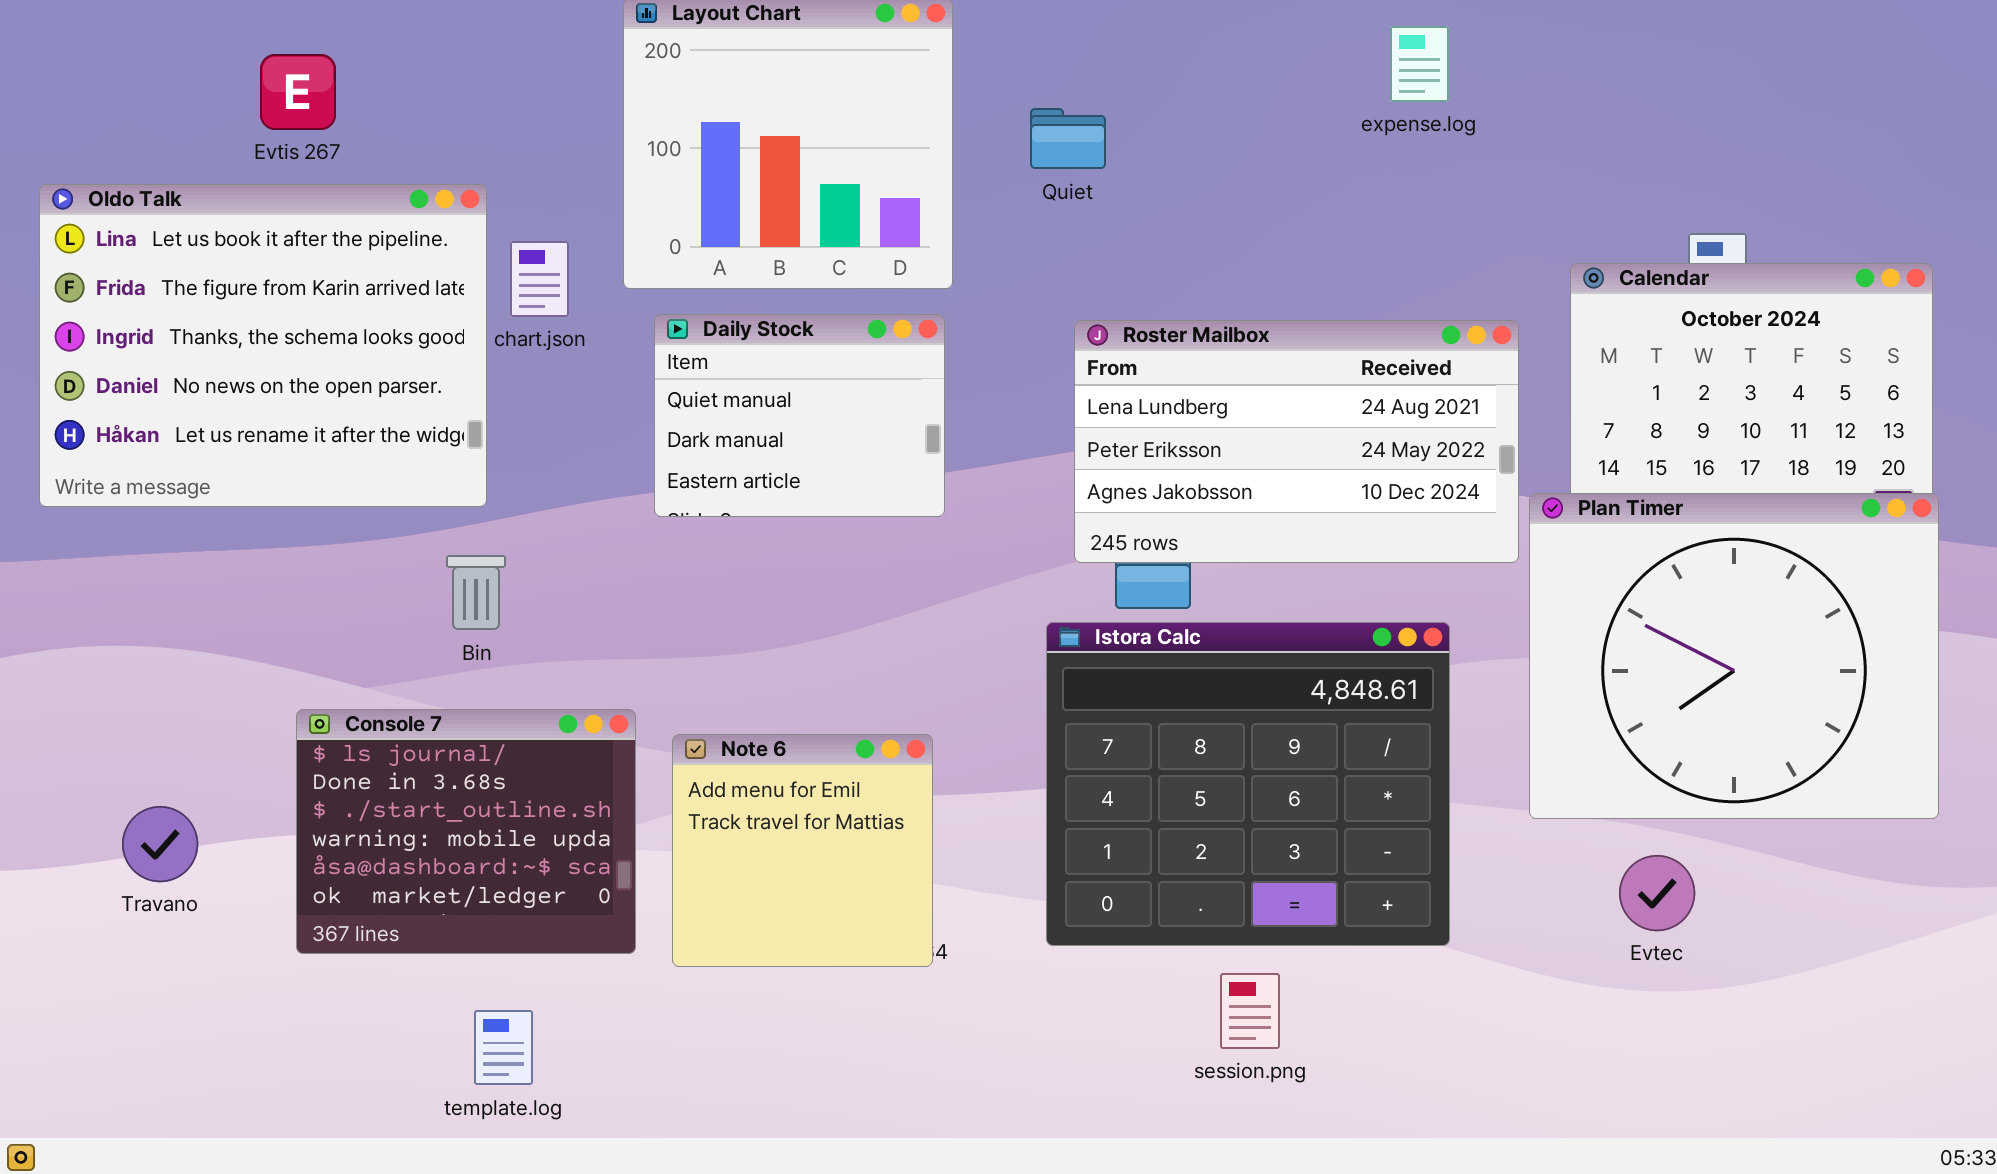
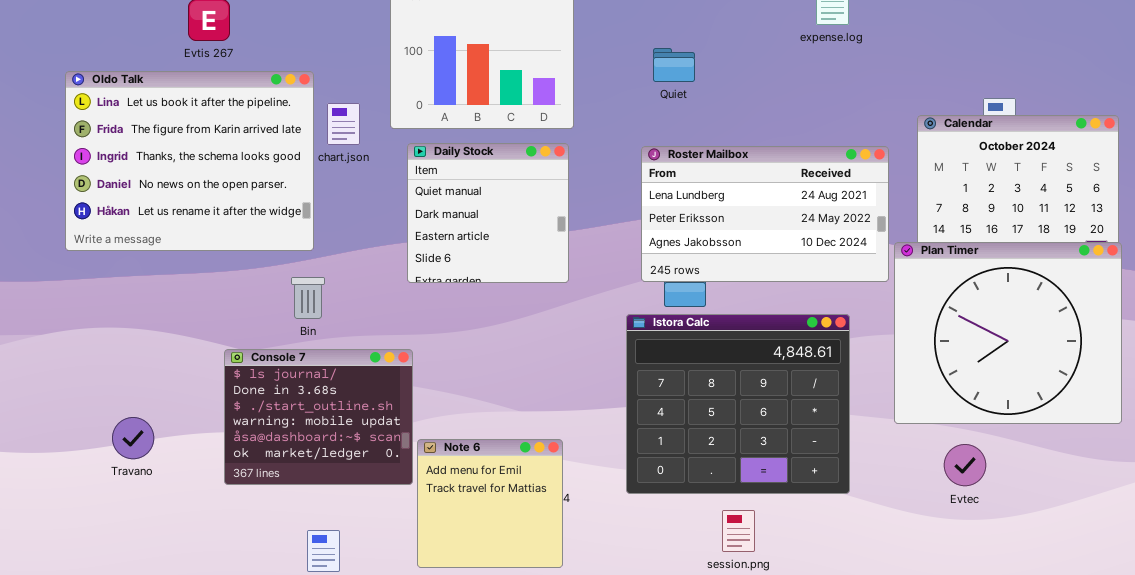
Quiet: [1030,108,1106,169] -> [653,48,695,82], moved
Daily Stock: [654,314,945,517] -> [407,143,569,283], resized
Console 7: [296,709,636,954] -> [224,349,413,485], moved
Note 6: [672,734,933,967] -> [417,439,563,568], moved

